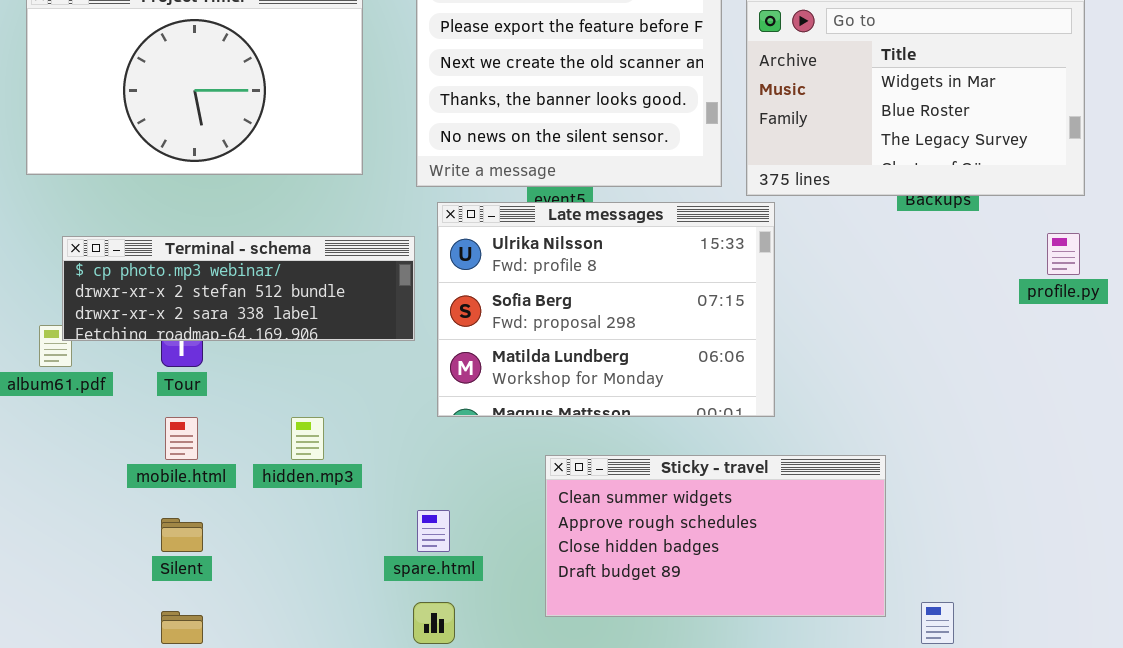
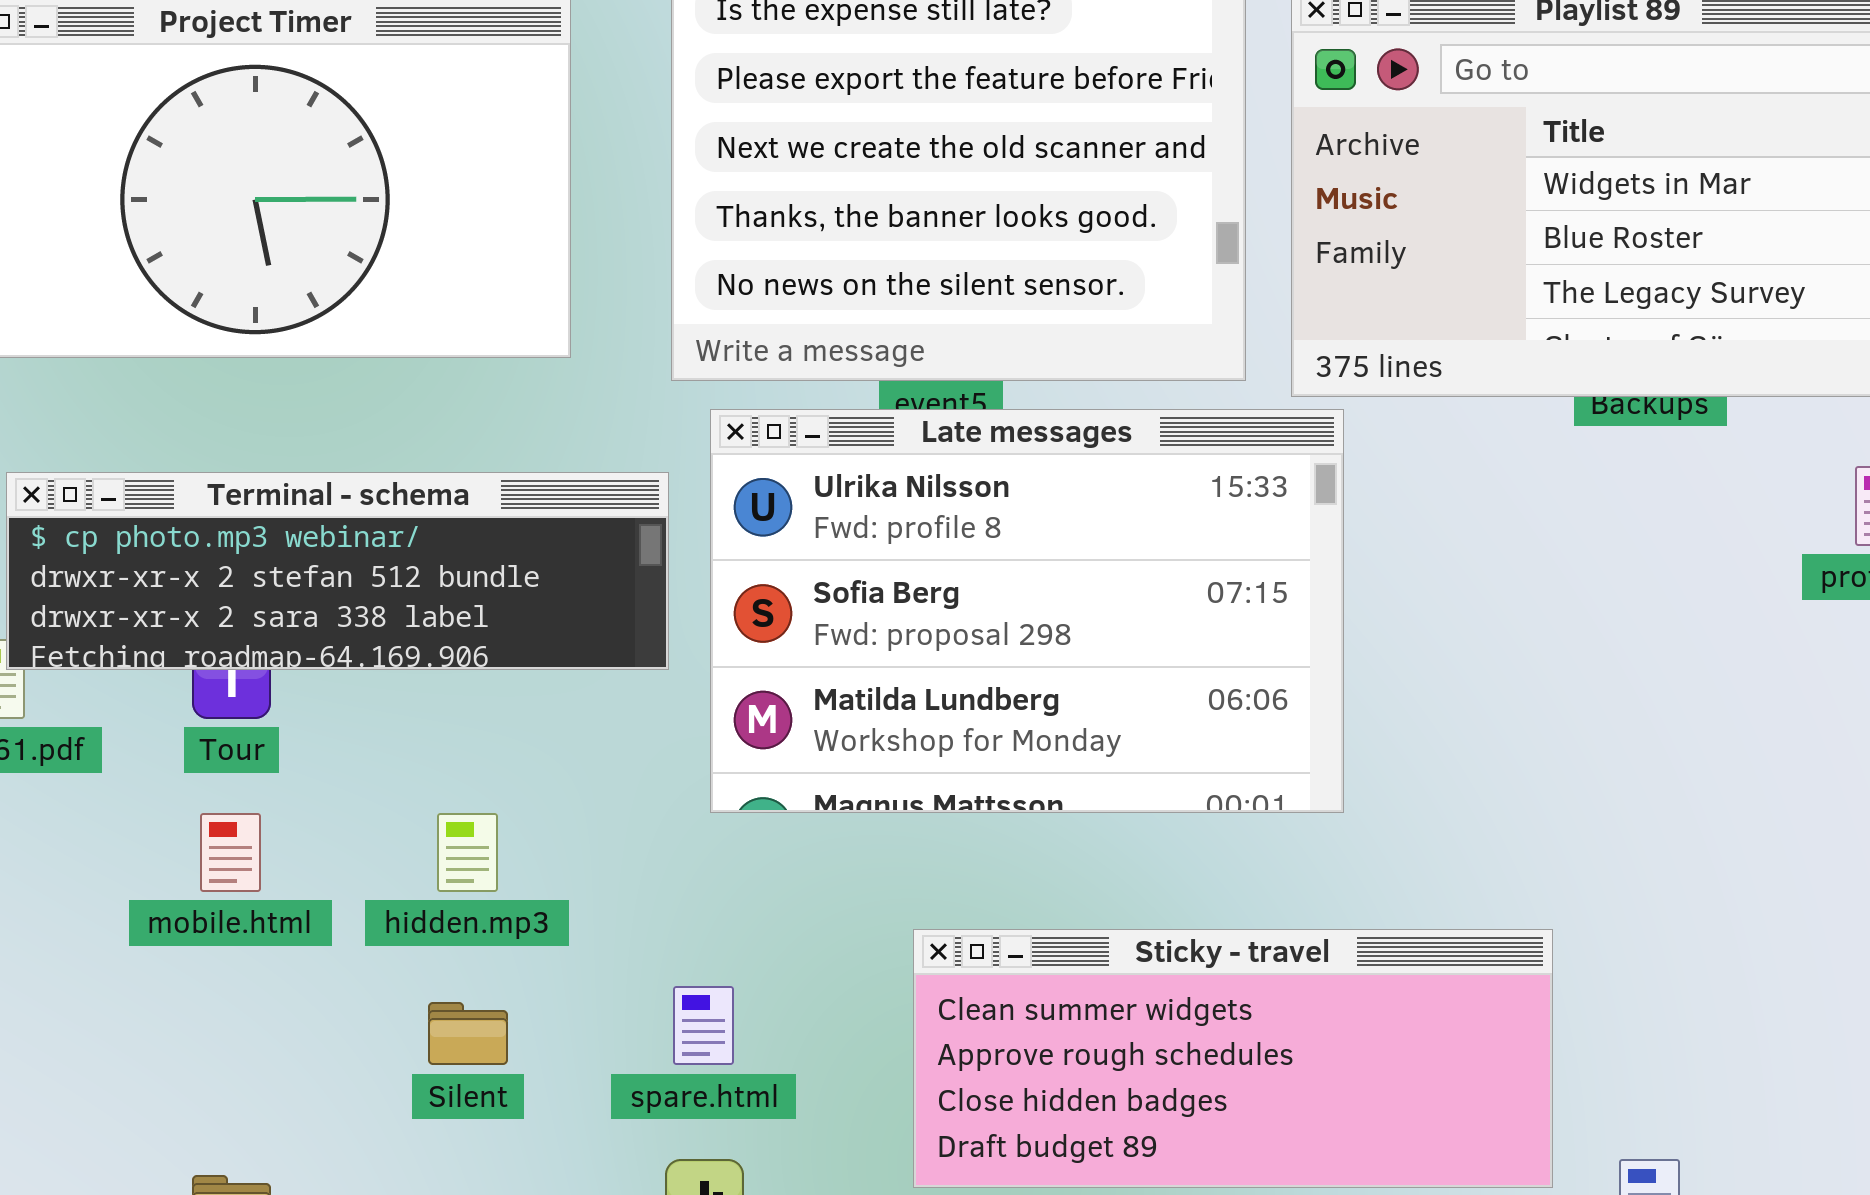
Sticky - travel: [545,455,886,617] -> [913,929,1553,1188], resized
Silent: [161,518,203,552] -> [428,1002,508,1065], moved

